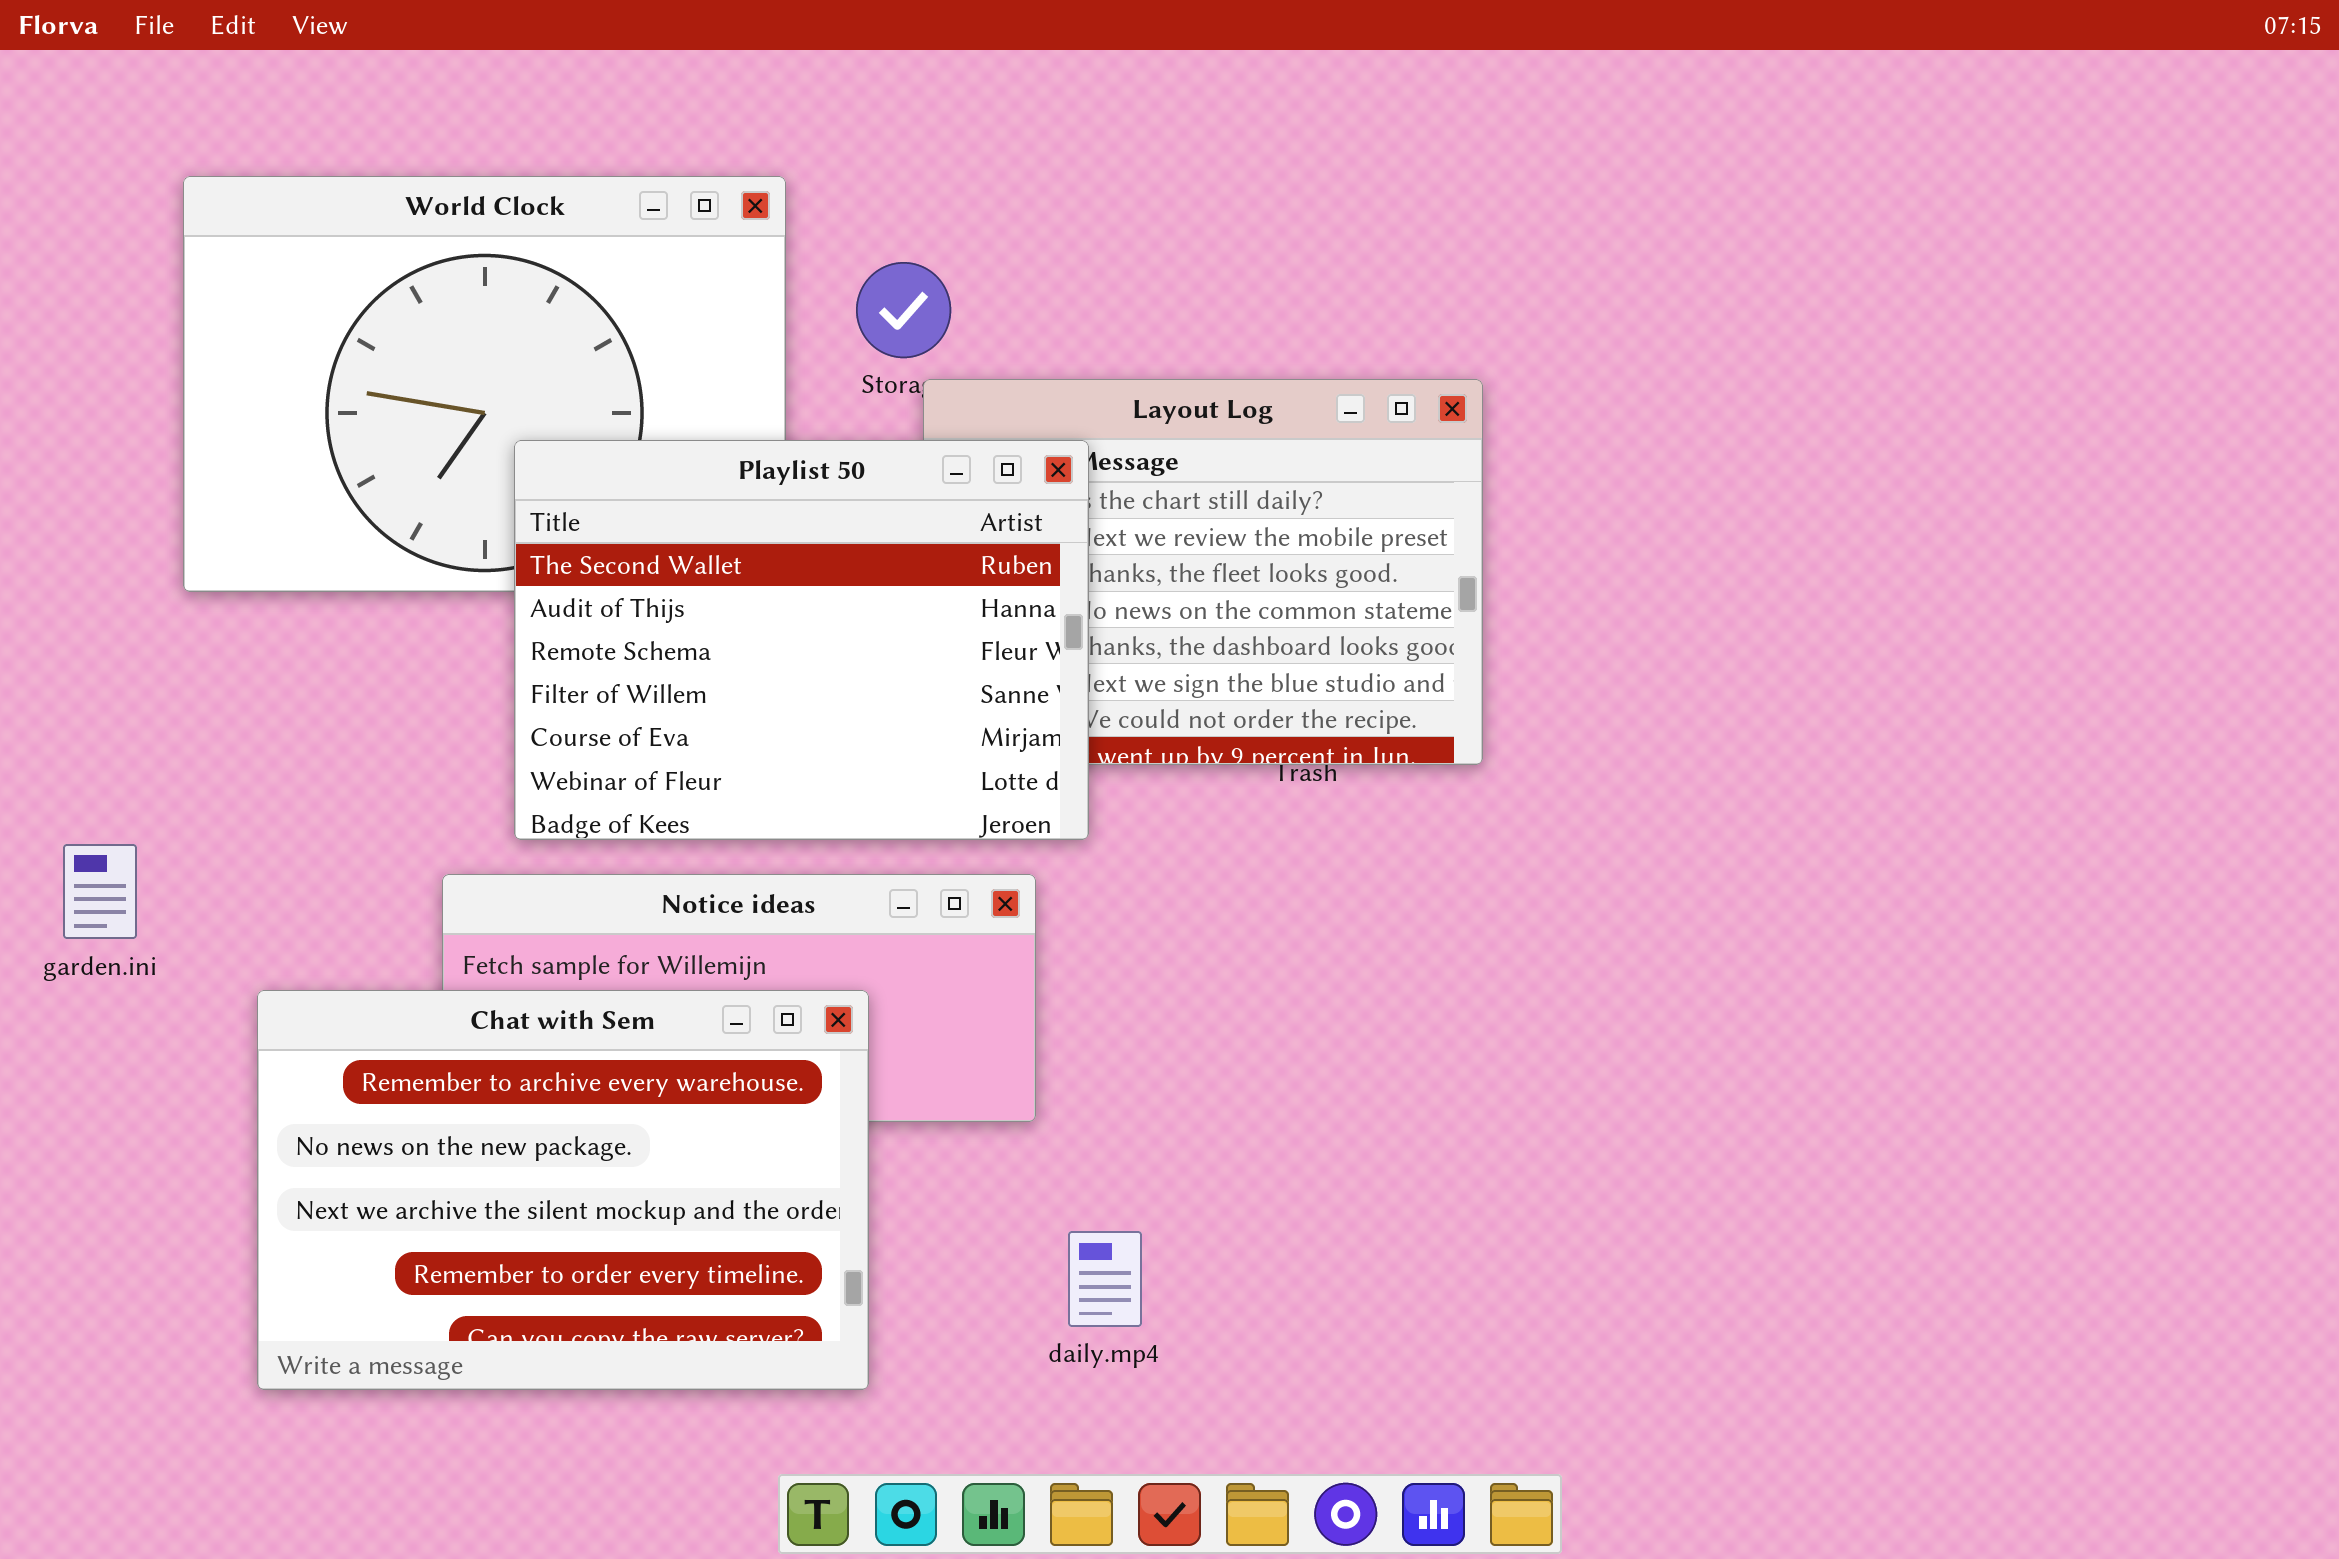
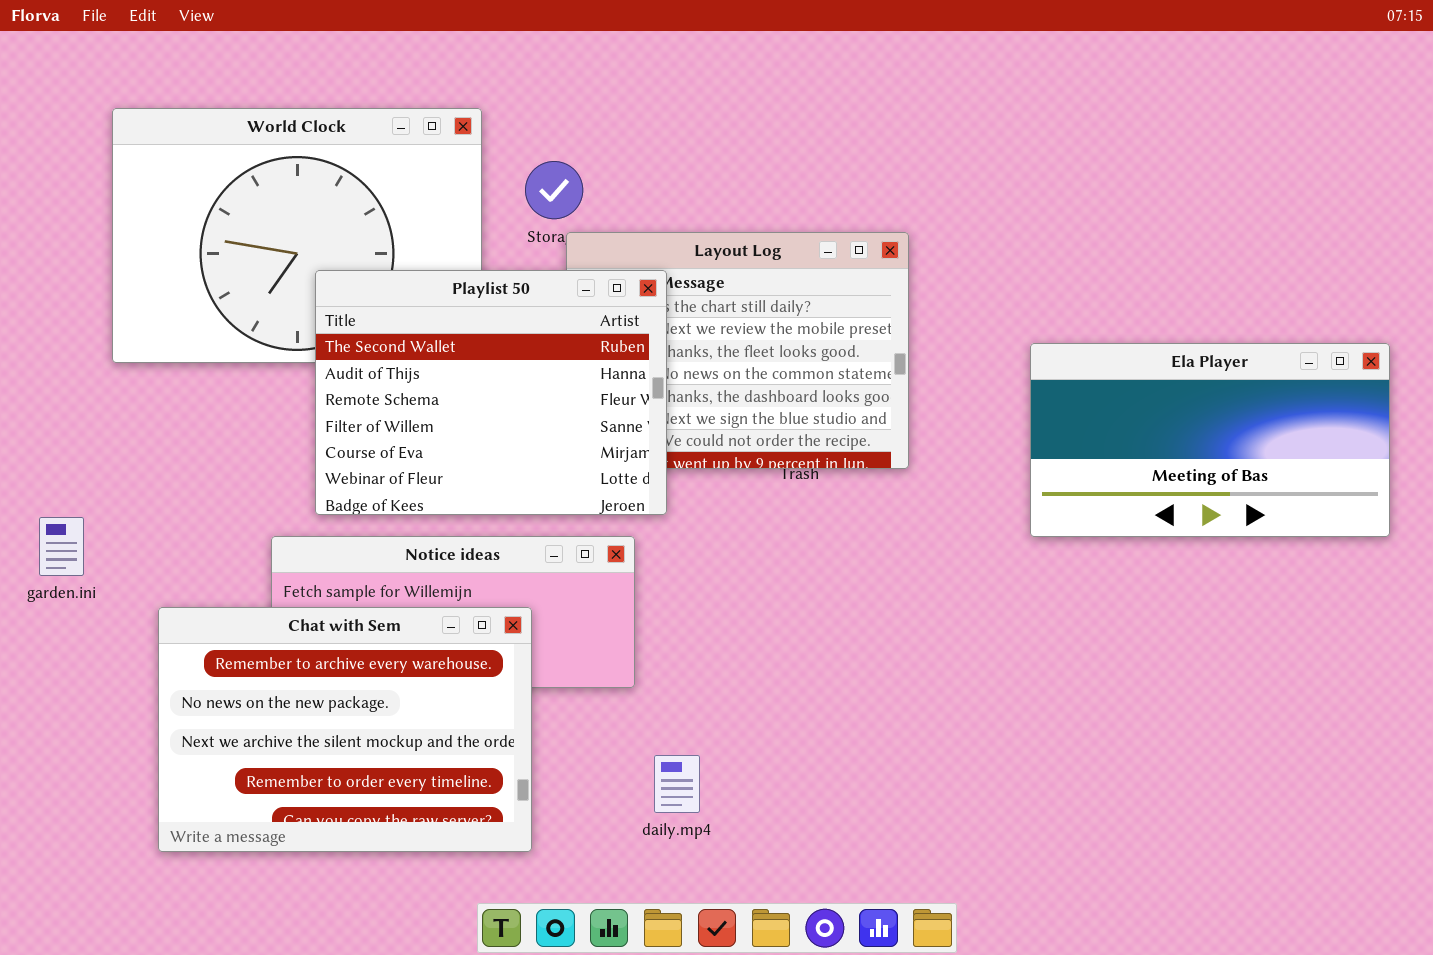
Ela Player: none -> [1030,343,1390,537], opened

